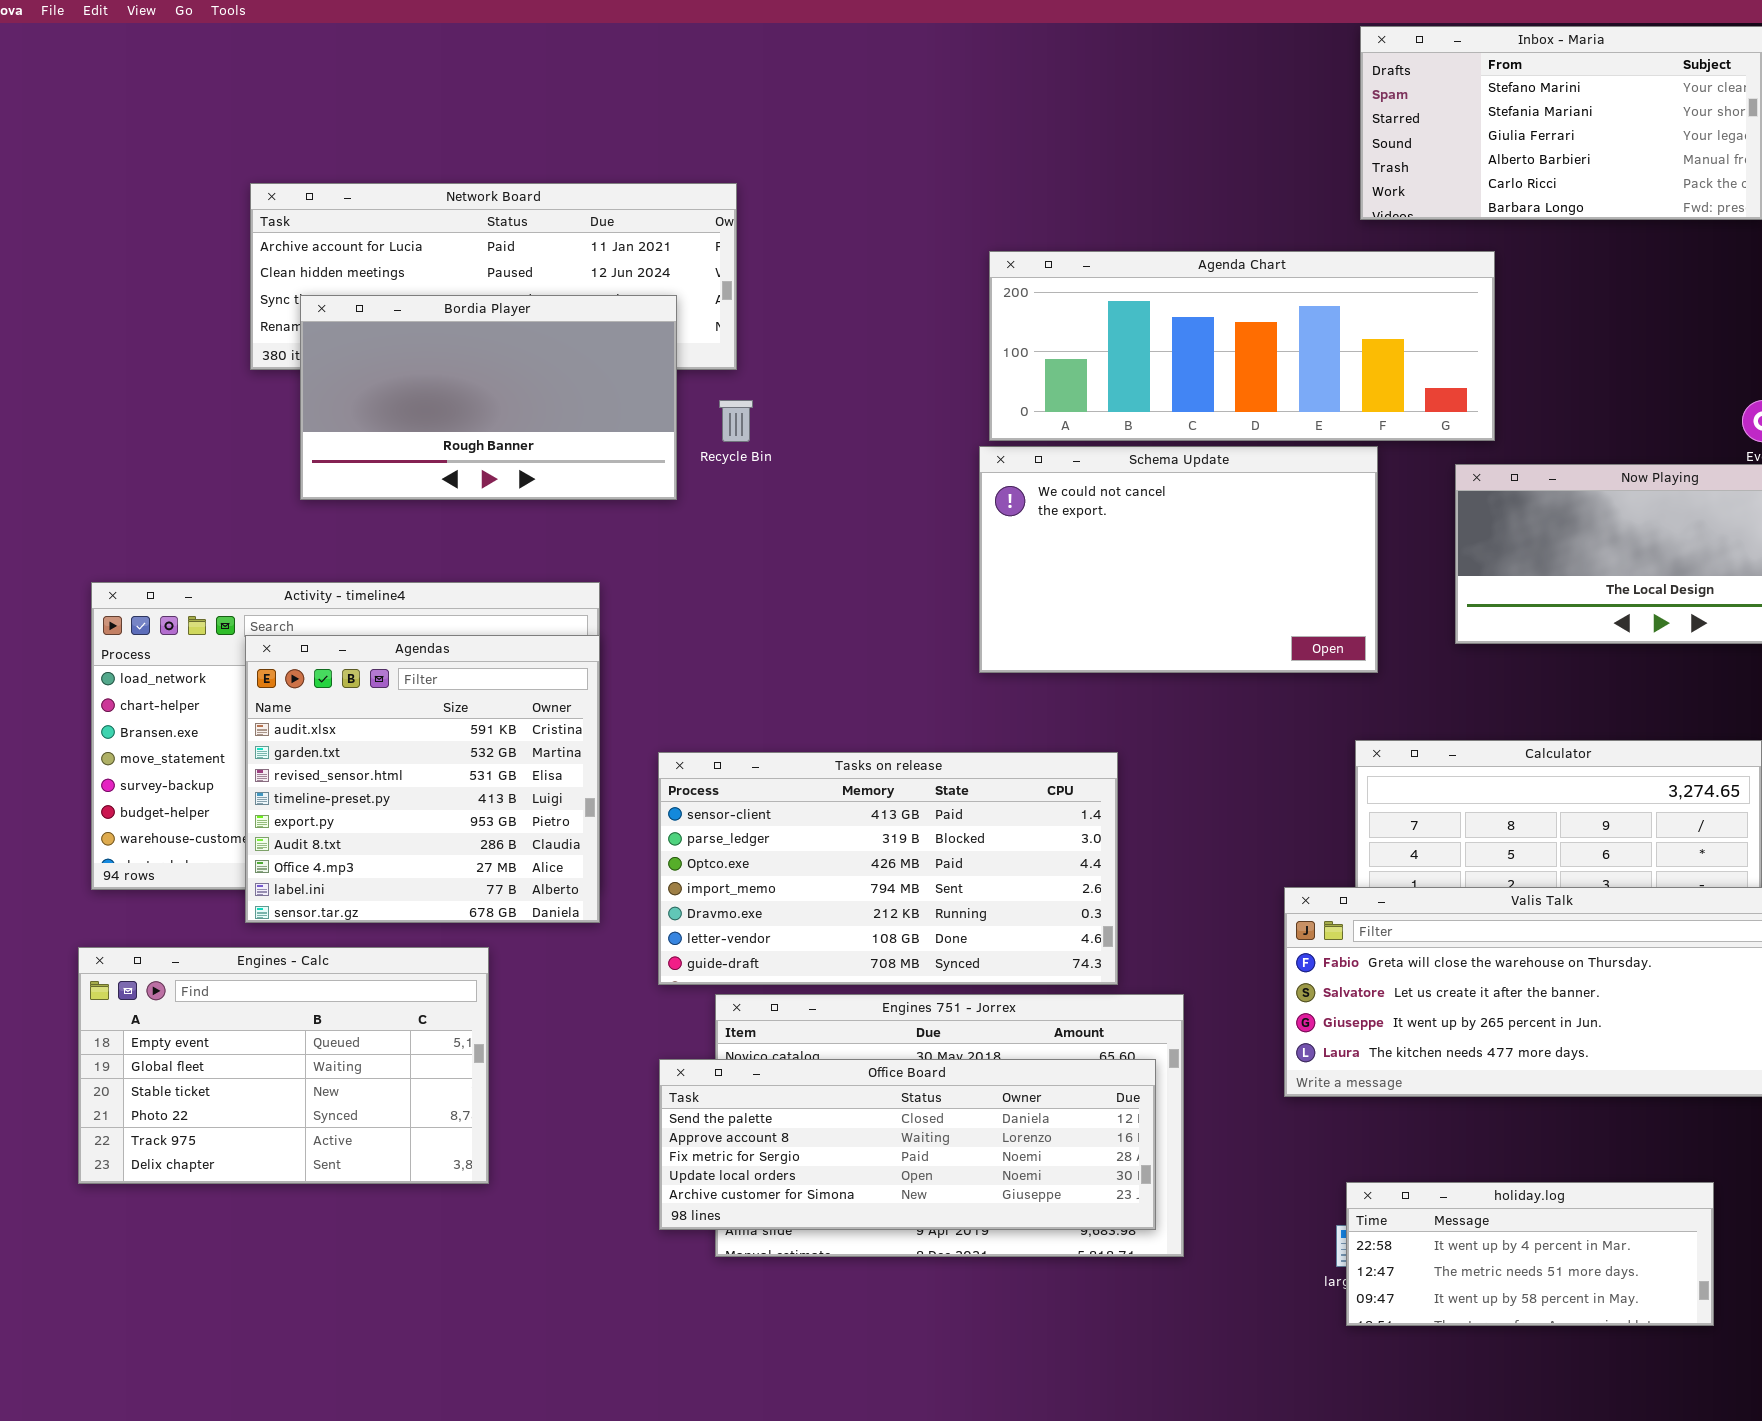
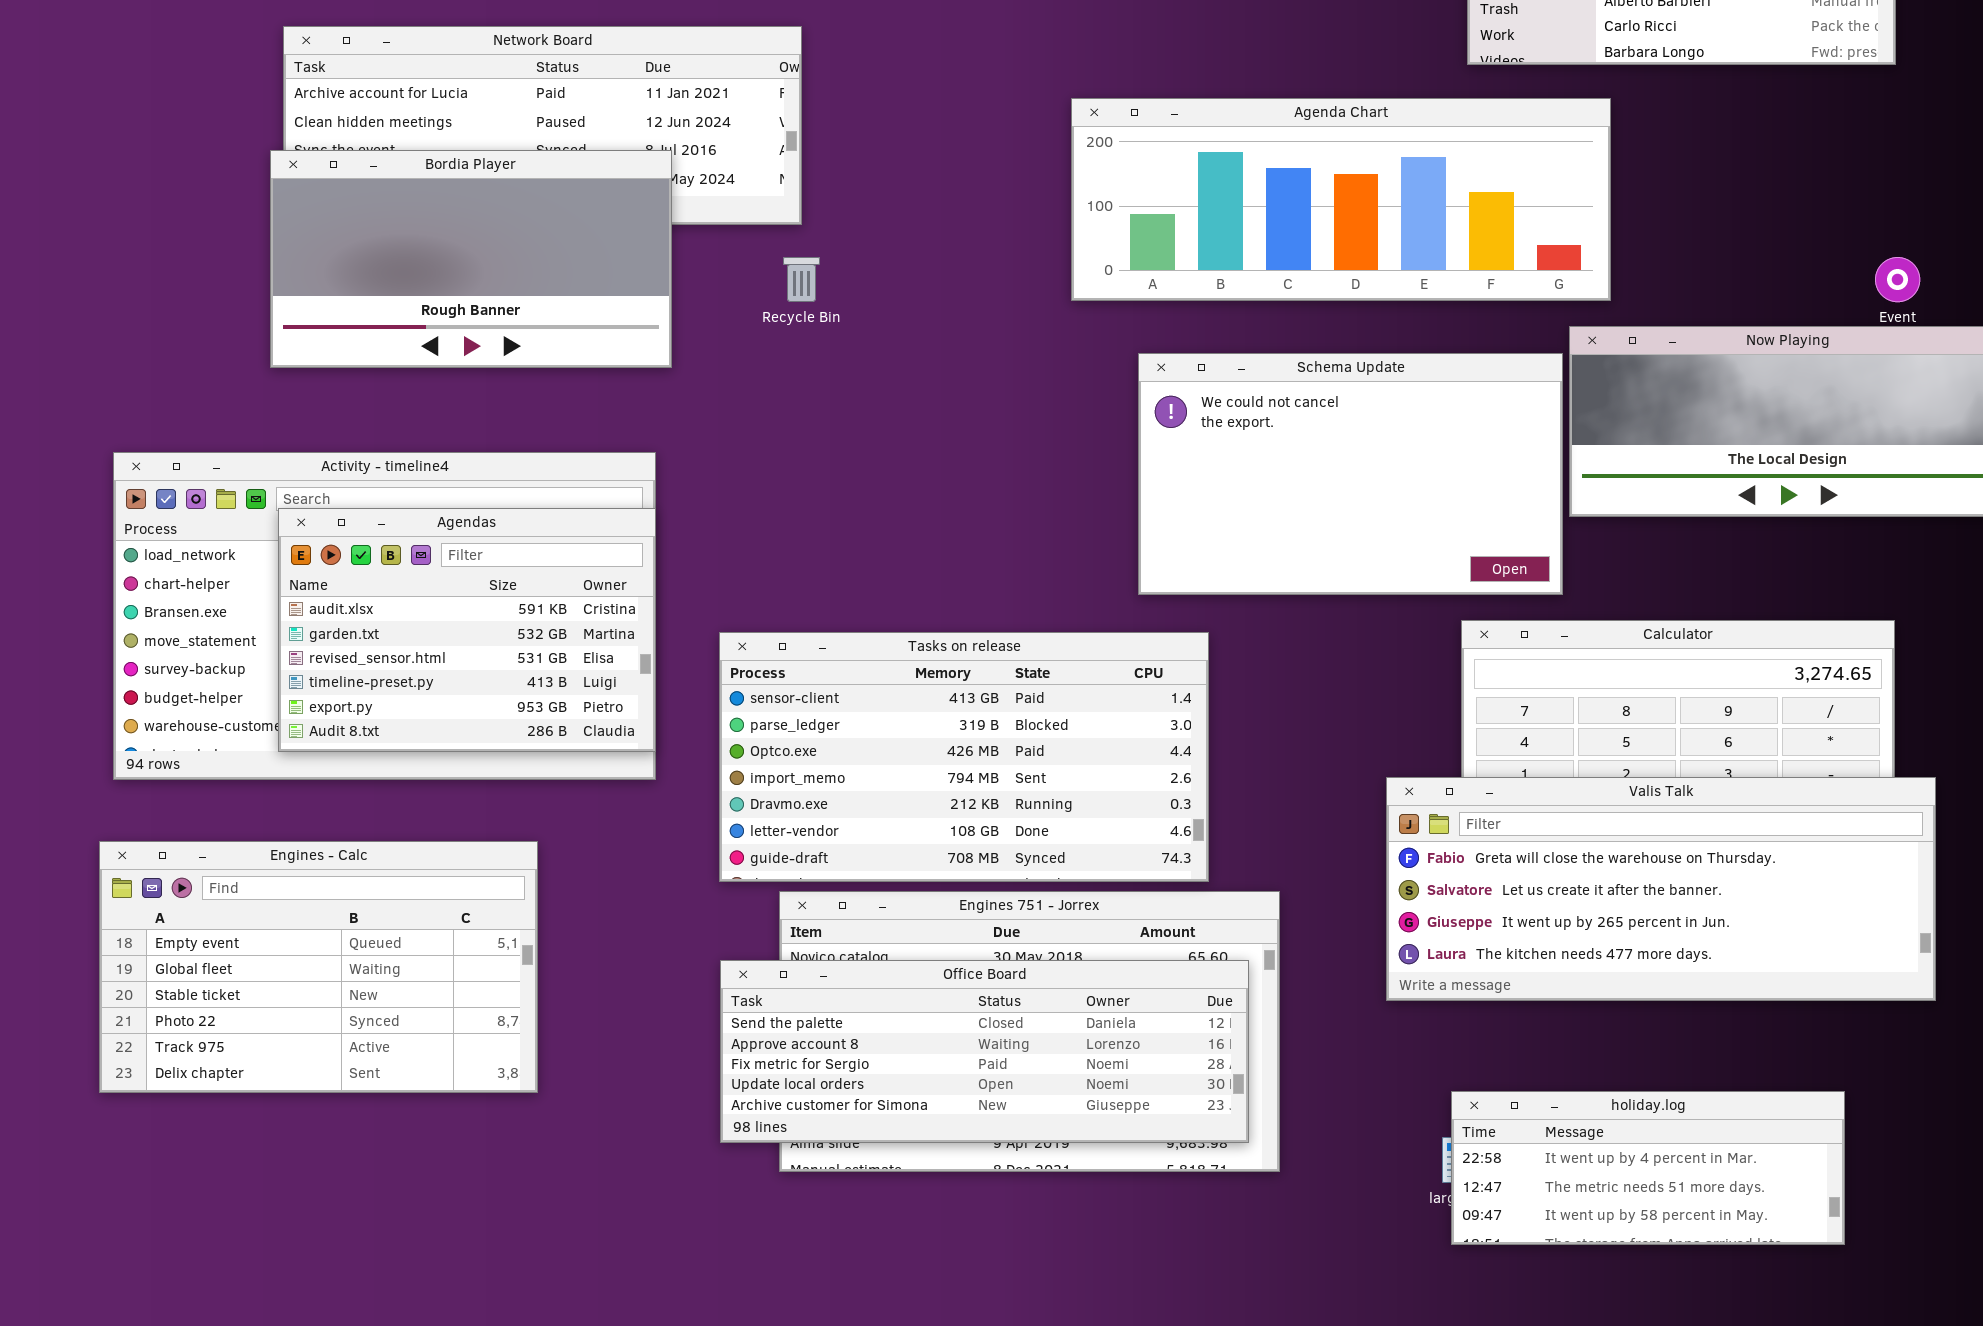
Bordia Player: [300,295,677,500] -> [270,150,672,368], moved
Schema Update: [979,446,1378,673] -> [1138,353,1563,595], moved
Agendas: [245,635,600,923] -> [278,508,656,752], resized

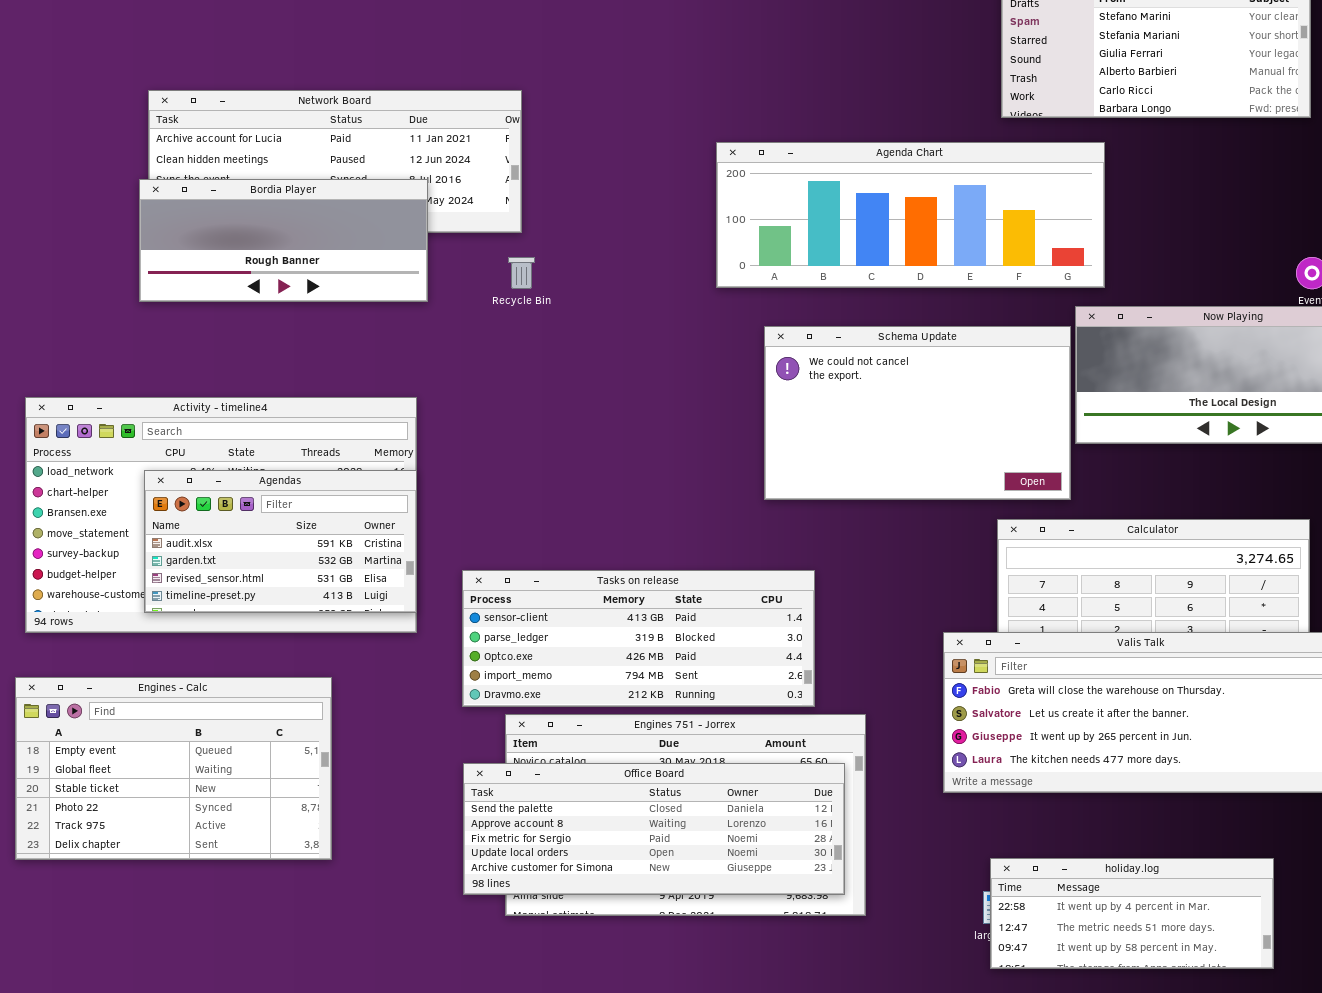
Bordia Player: [270,150,672,368] -> [139,179,428,302], resized
Agendas: [278,508,656,752] -> [144,470,417,613], resized
Tasks on release: [719,632,1209,882] -> [462,570,815,707], resized

